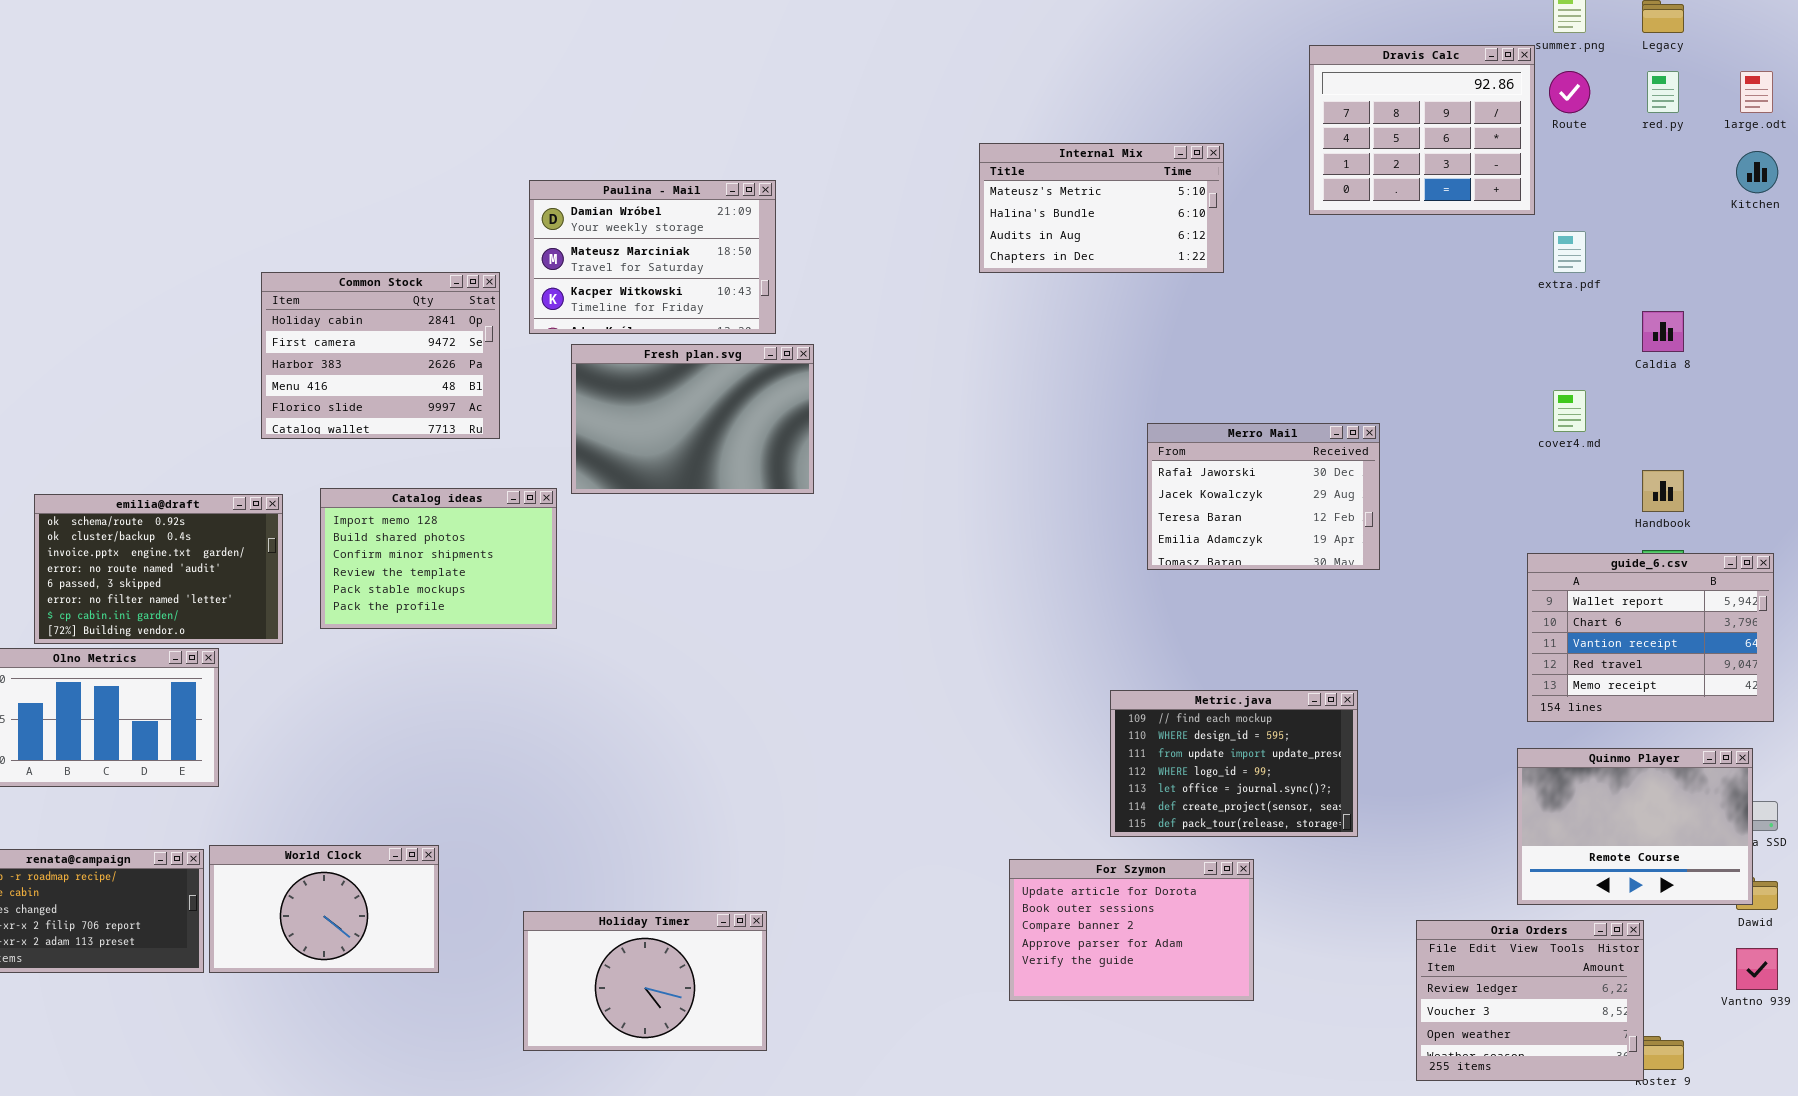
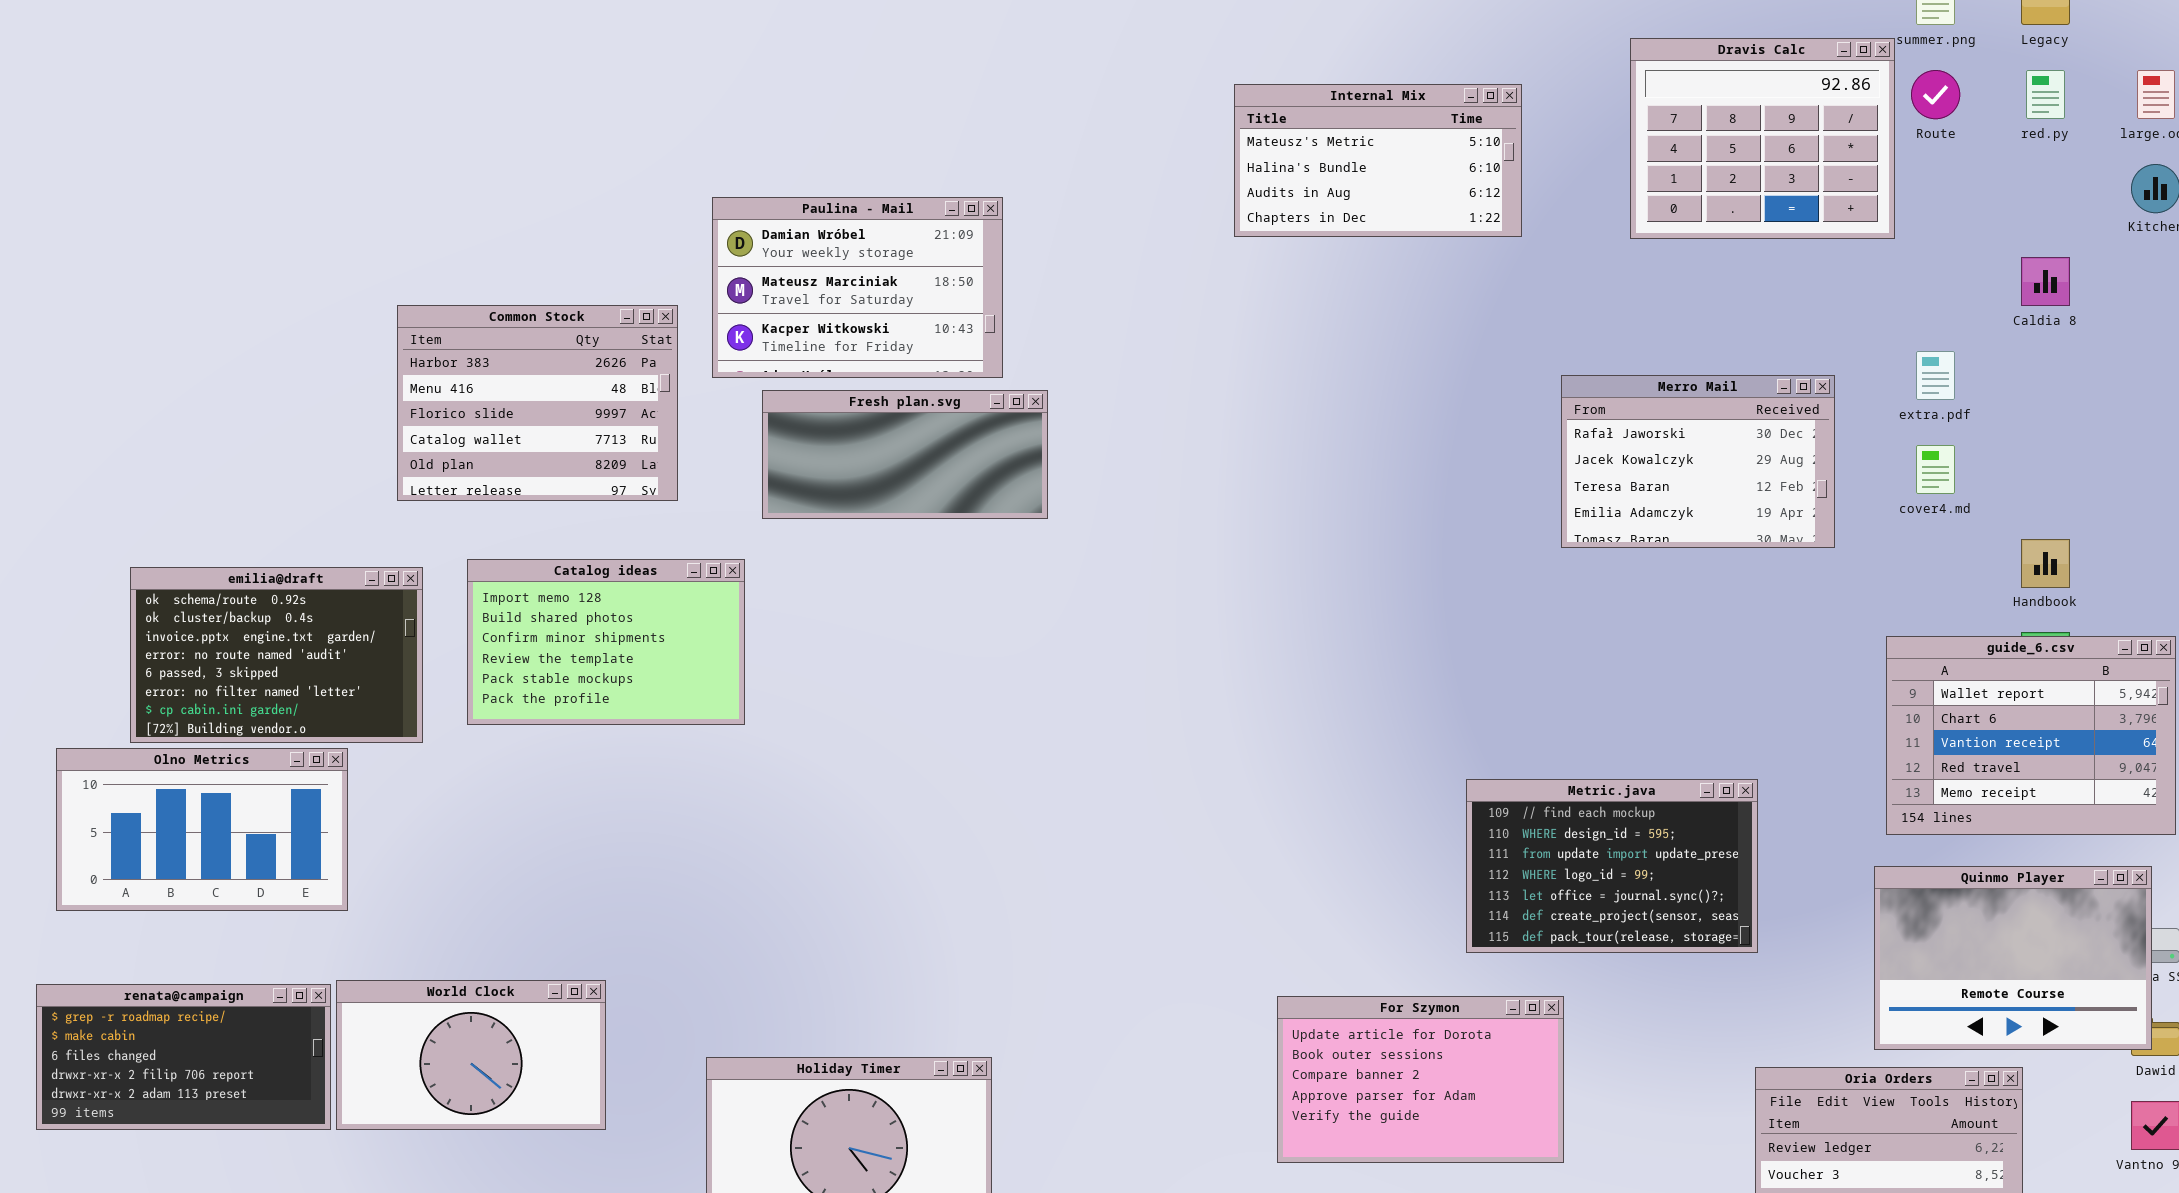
Internal Mix: [979,143,1224,273] -> [1234,84,1522,237], moved
extra.pdf: [1553,231,1586,273] -> [1916,351,1955,400], moved
Common Stock: [261,272,500,439] -> [397,305,678,501], scrolled down 2 rows
Caldia 8: [1642,311,1684,352] -> [2021,257,2070,306], moved
Fresh plan.svg: [571,344,814,494] -> [762,390,1048,519], resized
Merro Mail: [1147,423,1380,570] -> [1561,375,1835,548], moved
Metric.java: [1110,690,1358,837] -> [1466,779,1758,953], moved

